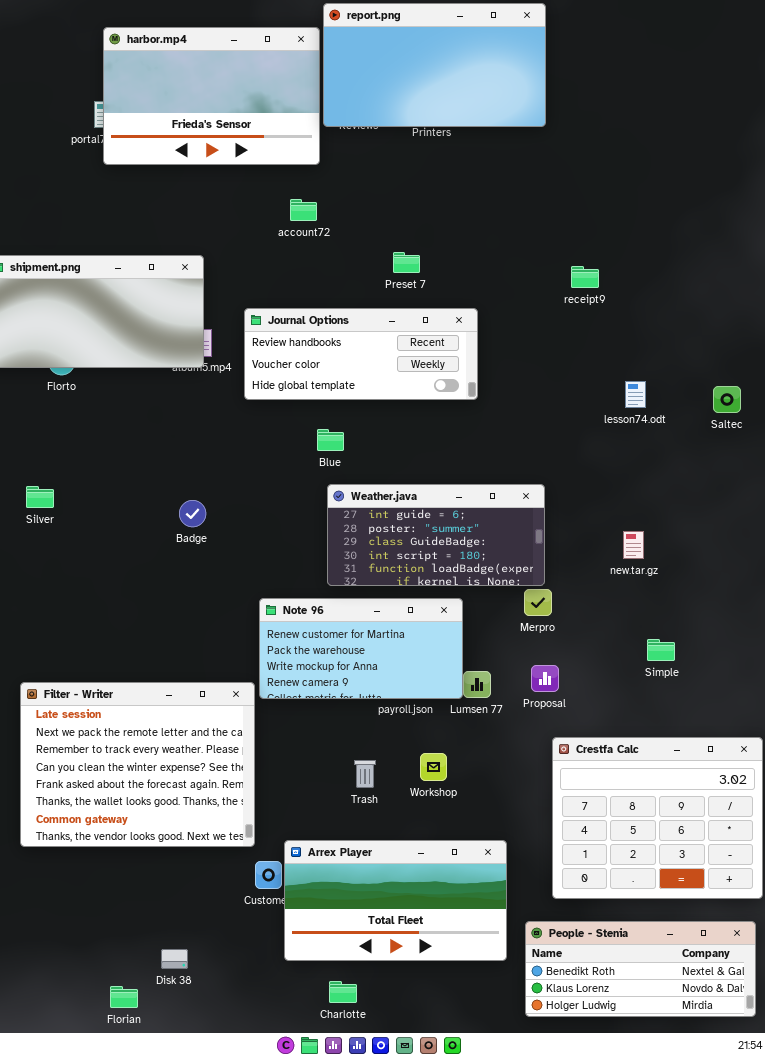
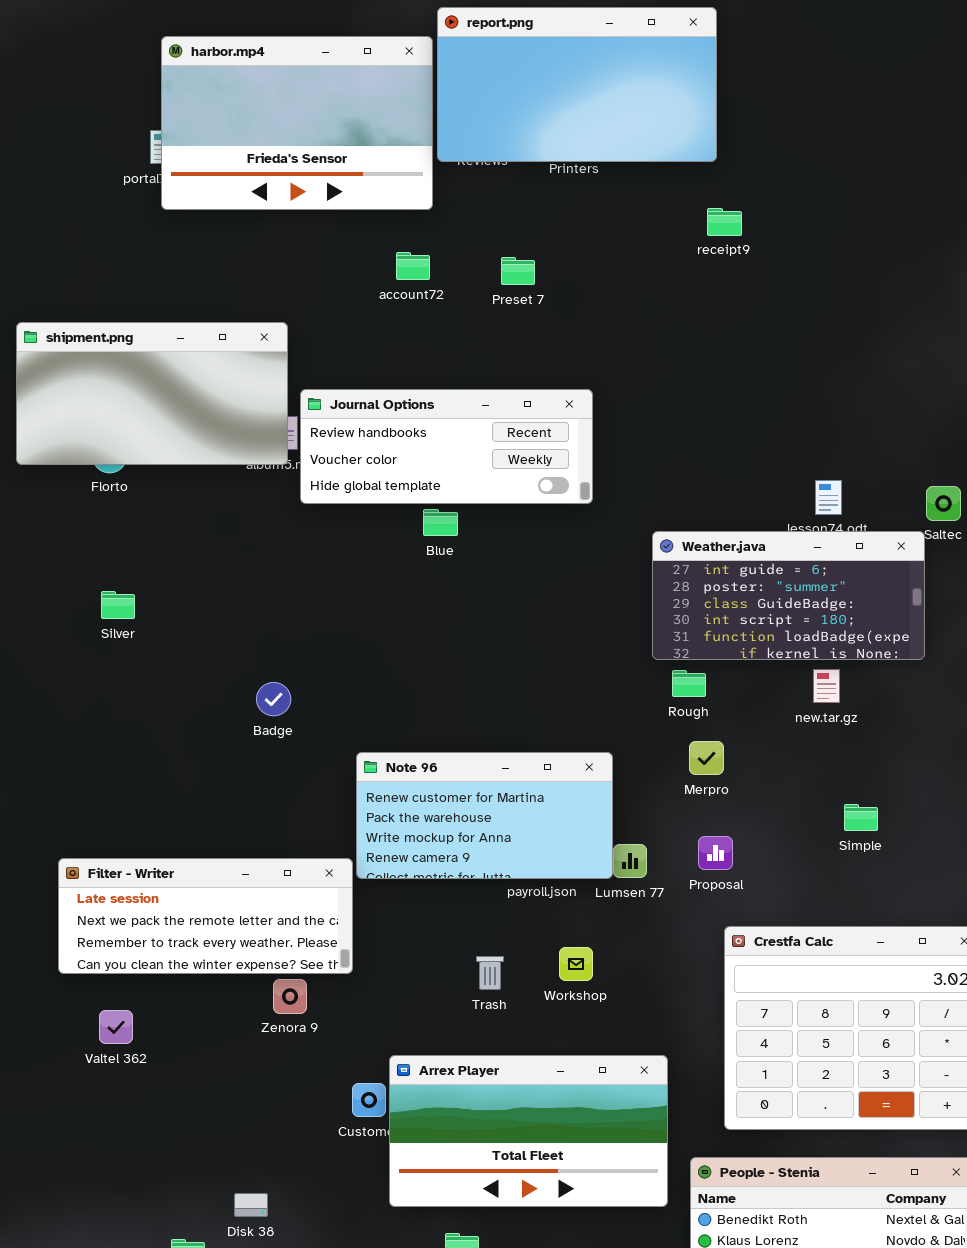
Preset 7: [393,252,420,273] -> [501,257,535,285], moved
receipt9: [571,266,599,288] -> [707,208,742,236], moved
Journal Options: [244,308,478,400] -> [300,389,593,504], moved
Blue: [317,429,344,451] -> [423,509,458,536], moved
Weather.java: [327,484,545,586] -> [652,531,925,660], moved
Silver: [26,486,54,508] -> [101,591,135,619], moved
Badge: [179,500,206,527] -> [256,682,291,716], moved
Filter - Writer: [20,682,255,847] -> [58,858,353,974], resized

